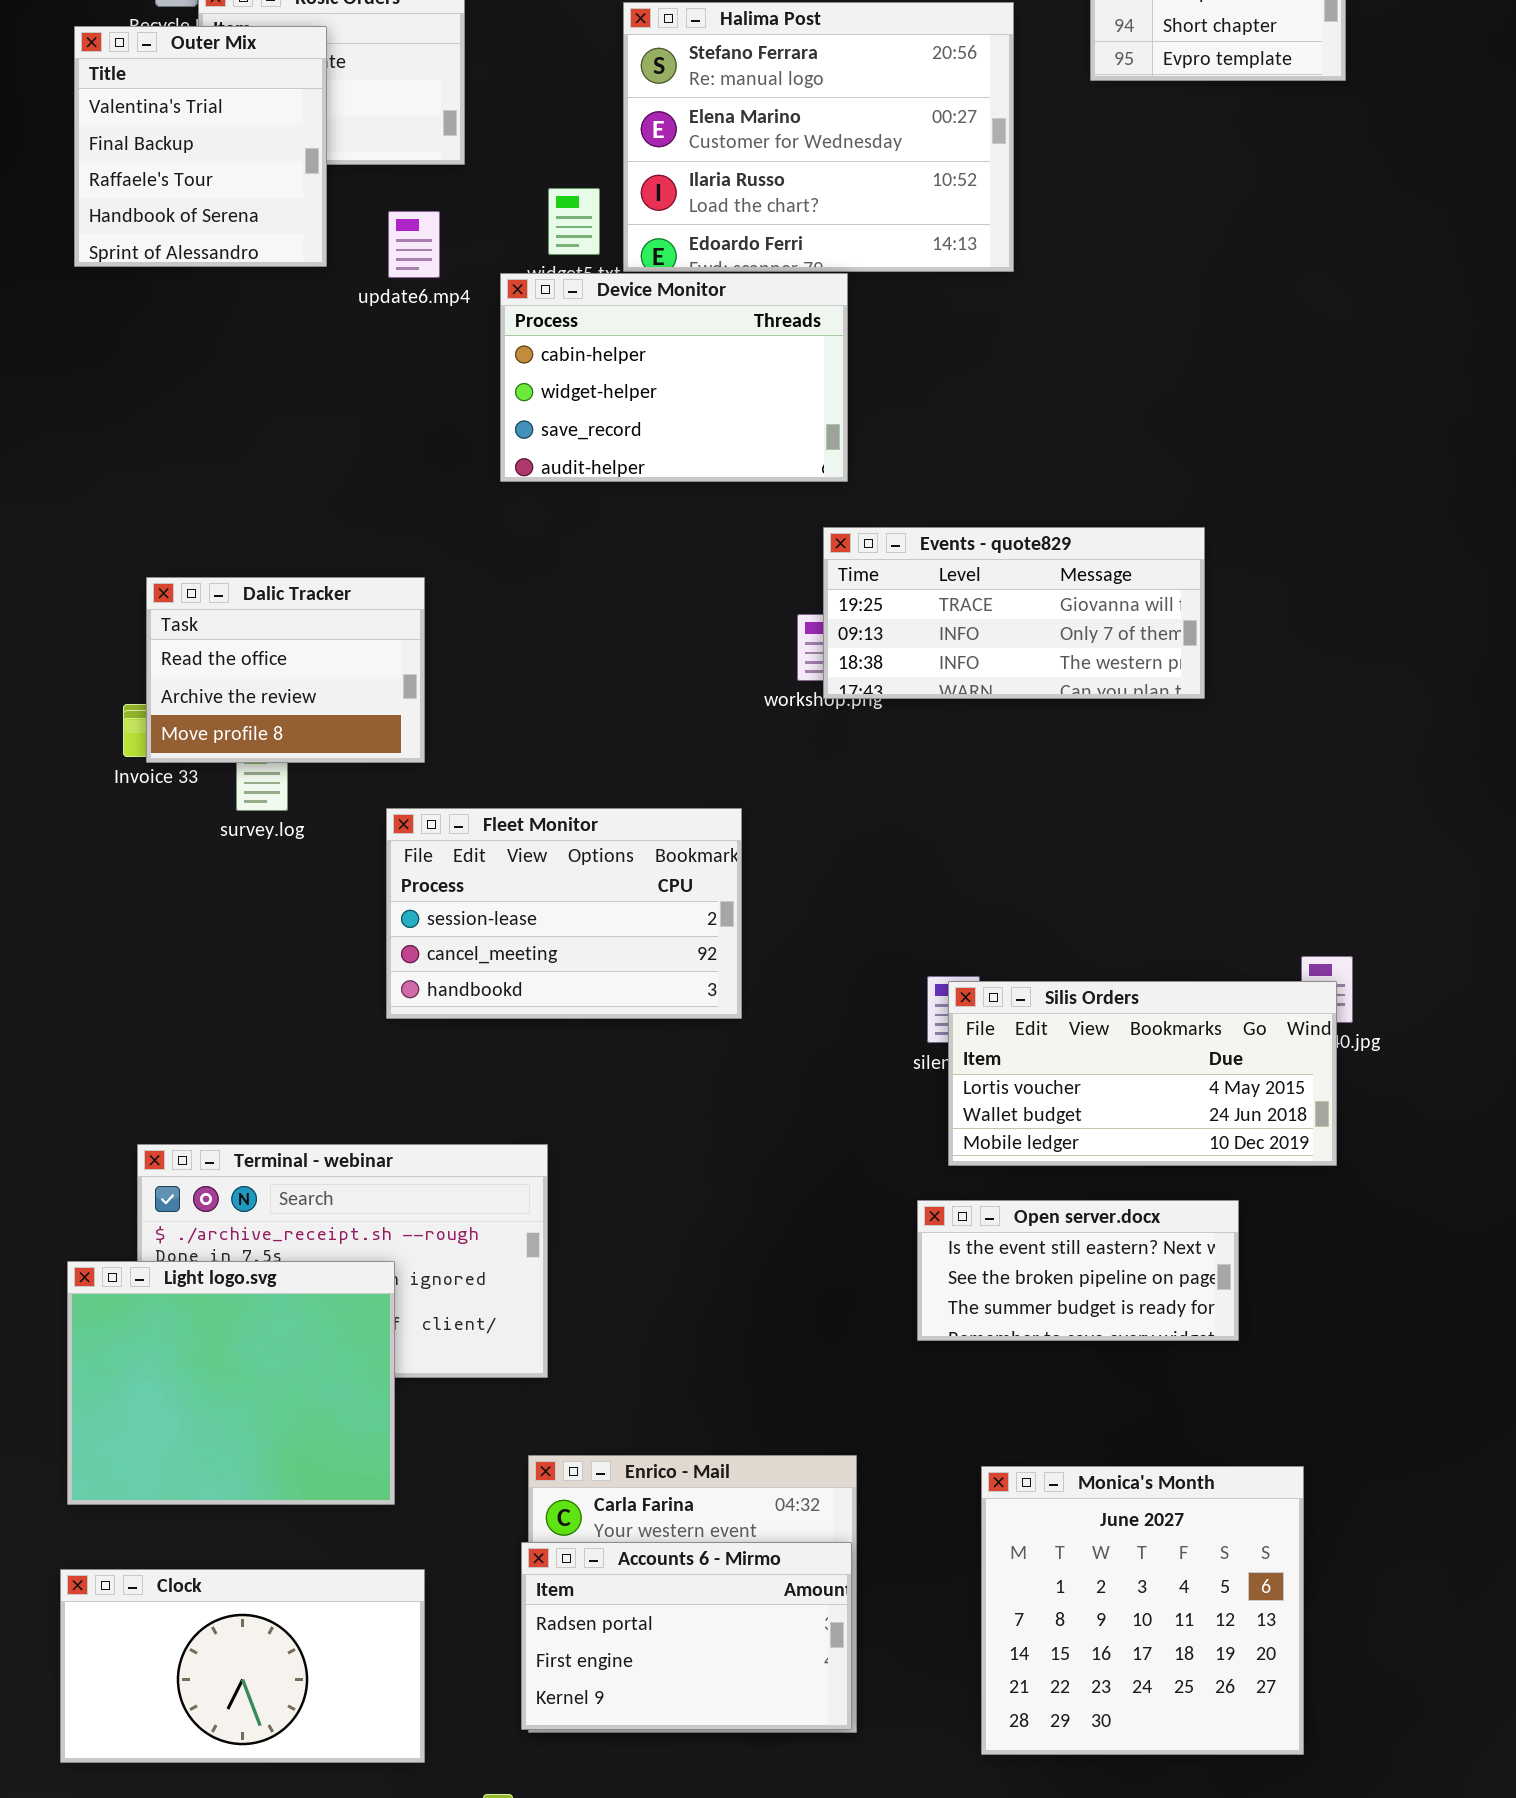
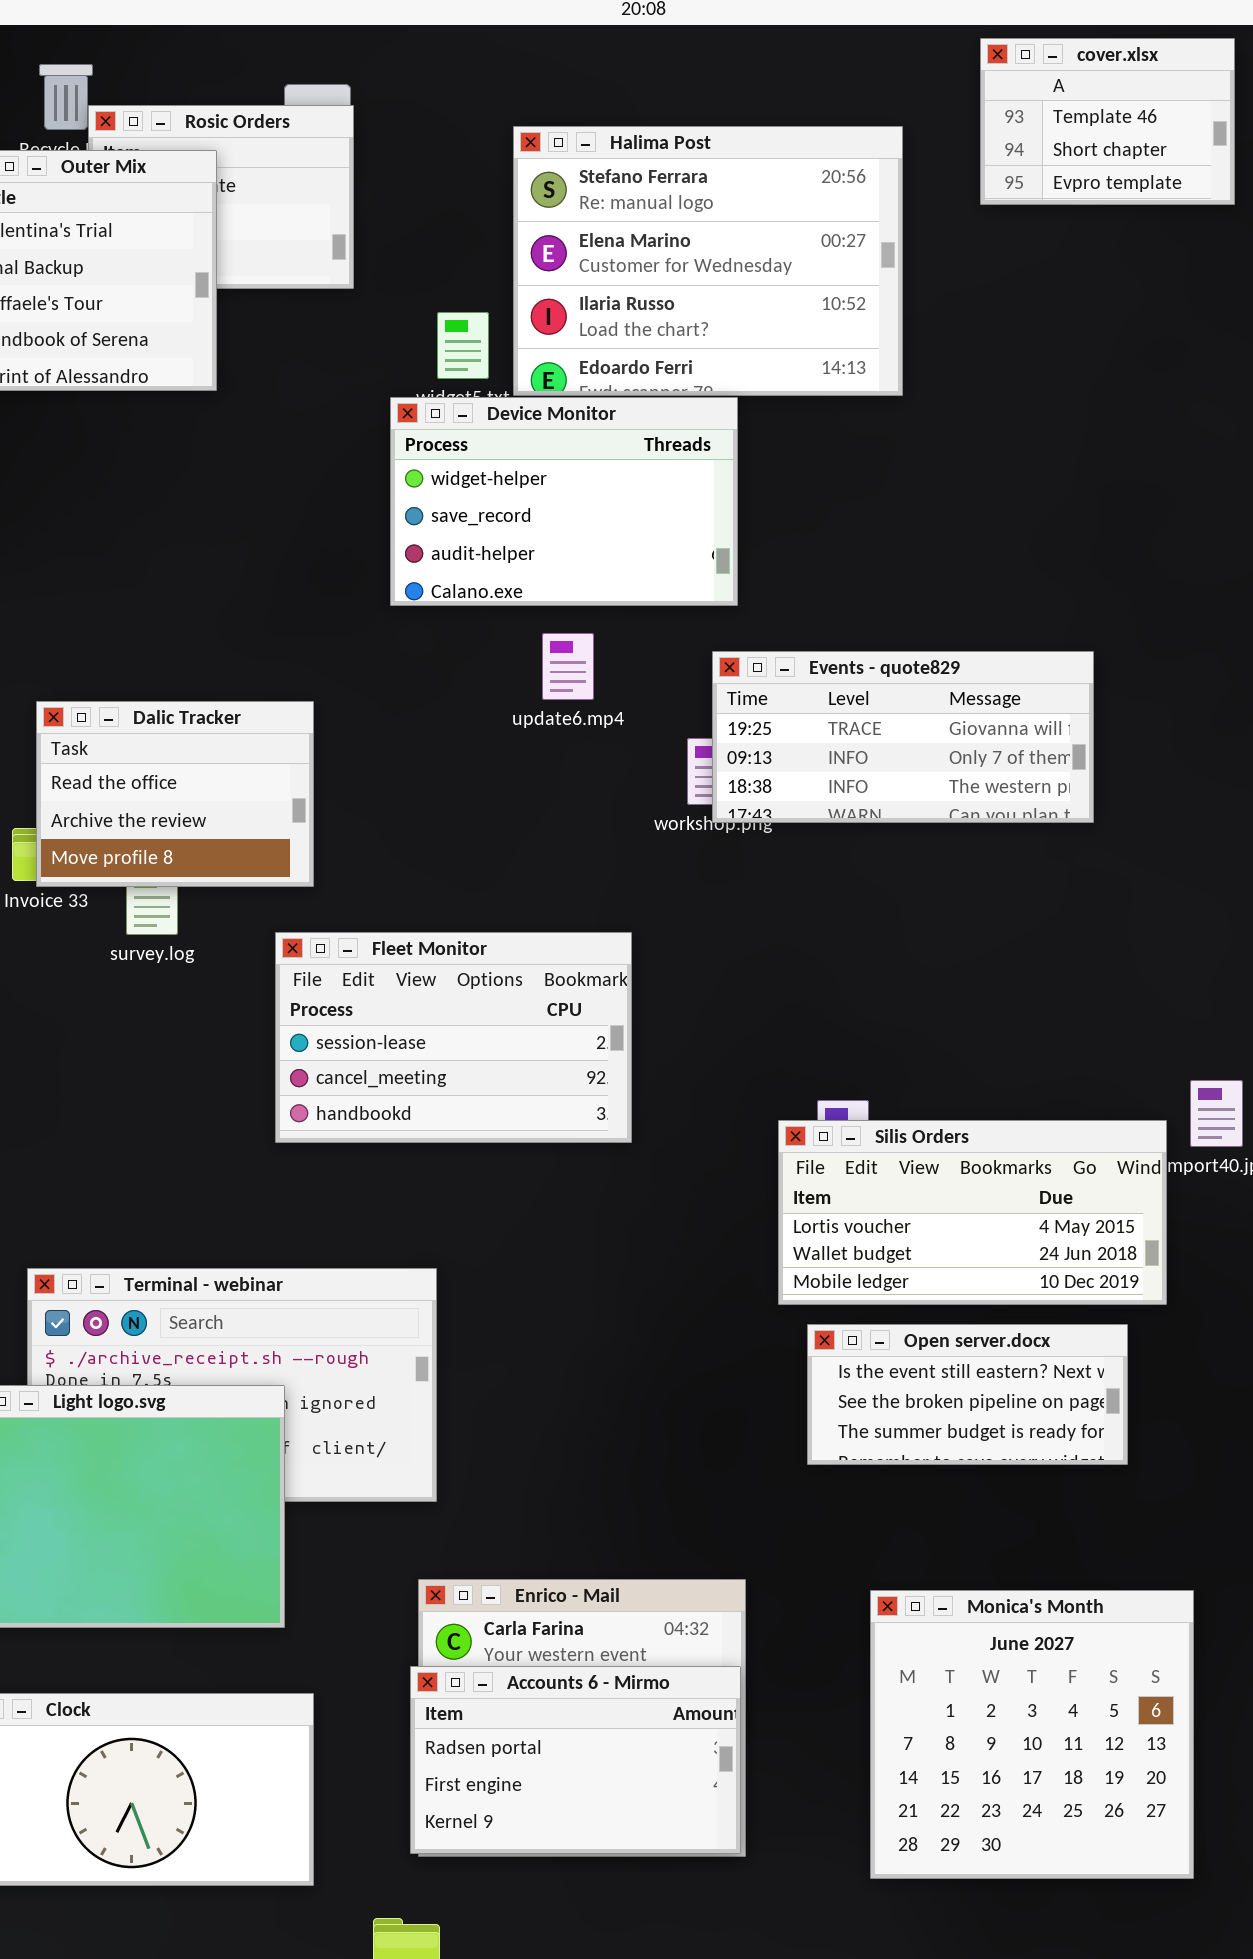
update6.mp4: [388,211,440,278] -> [542,633,594,700], moved
Device Monitor: [500,273,848,482] -> [390,397,738,606], scrolled down 1 row
Silis Orders: [948,981,1337,1166] -> [778,1120,1167,1305], moved

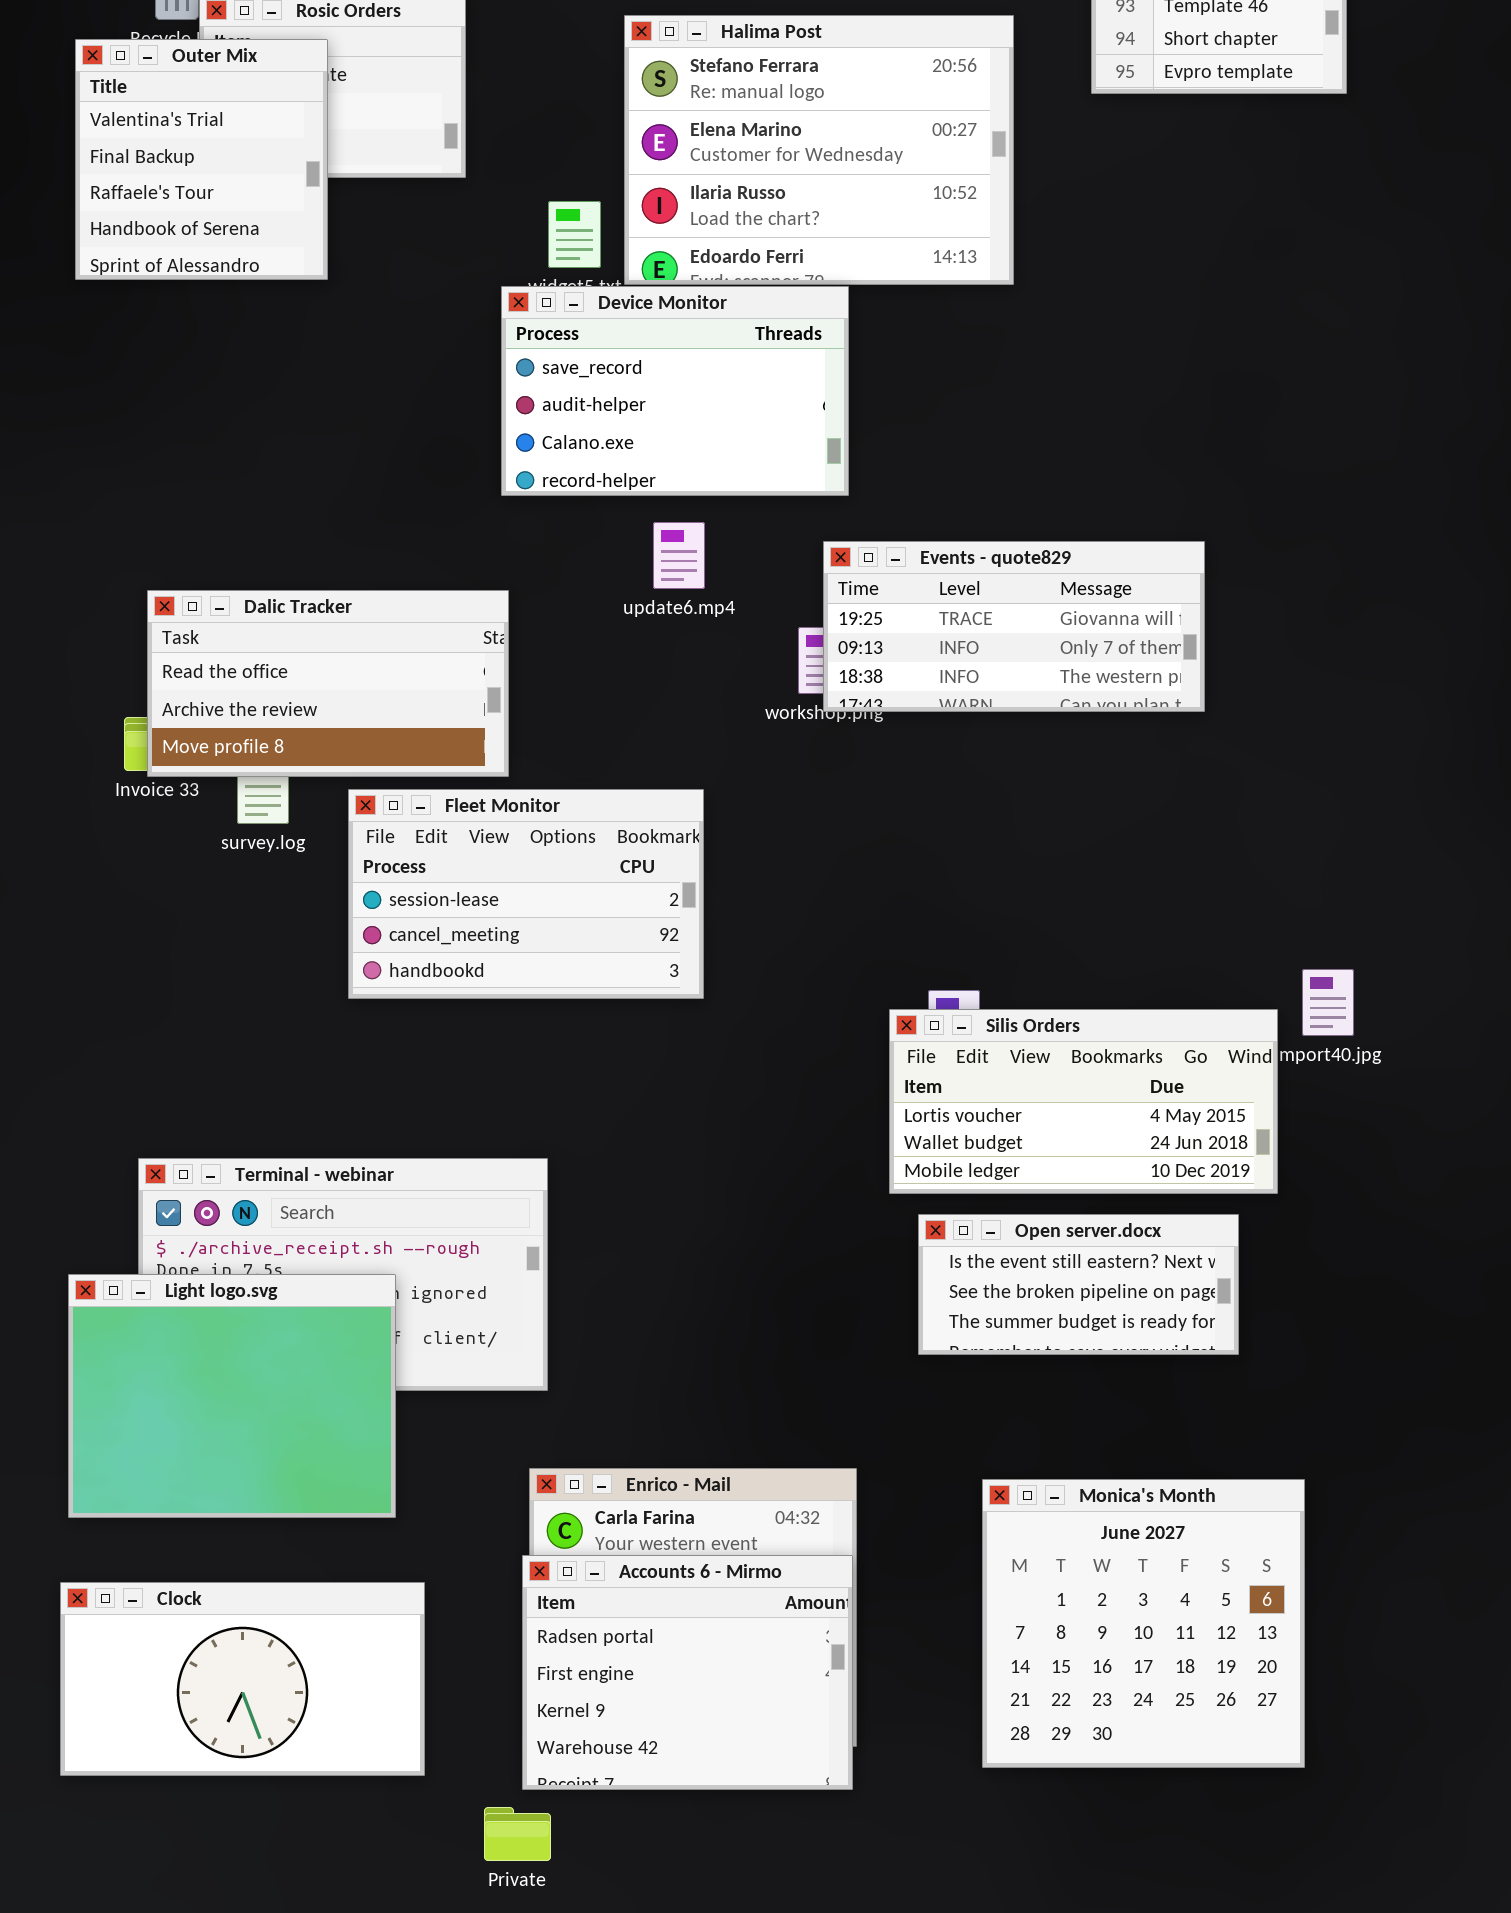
Device Monitor: [390,397,738,606] -> [501,286,849,496], scrolled down 1 row
Dalic Tracker: [36,701,314,887] -> [147,590,509,777], resized
Fleet Monitor: [275,932,632,1143] -> [348,789,704,999], moved
Accounts 6 - Mirmo: [410,1666,741,1854] -> [522,1555,853,1790], resized

